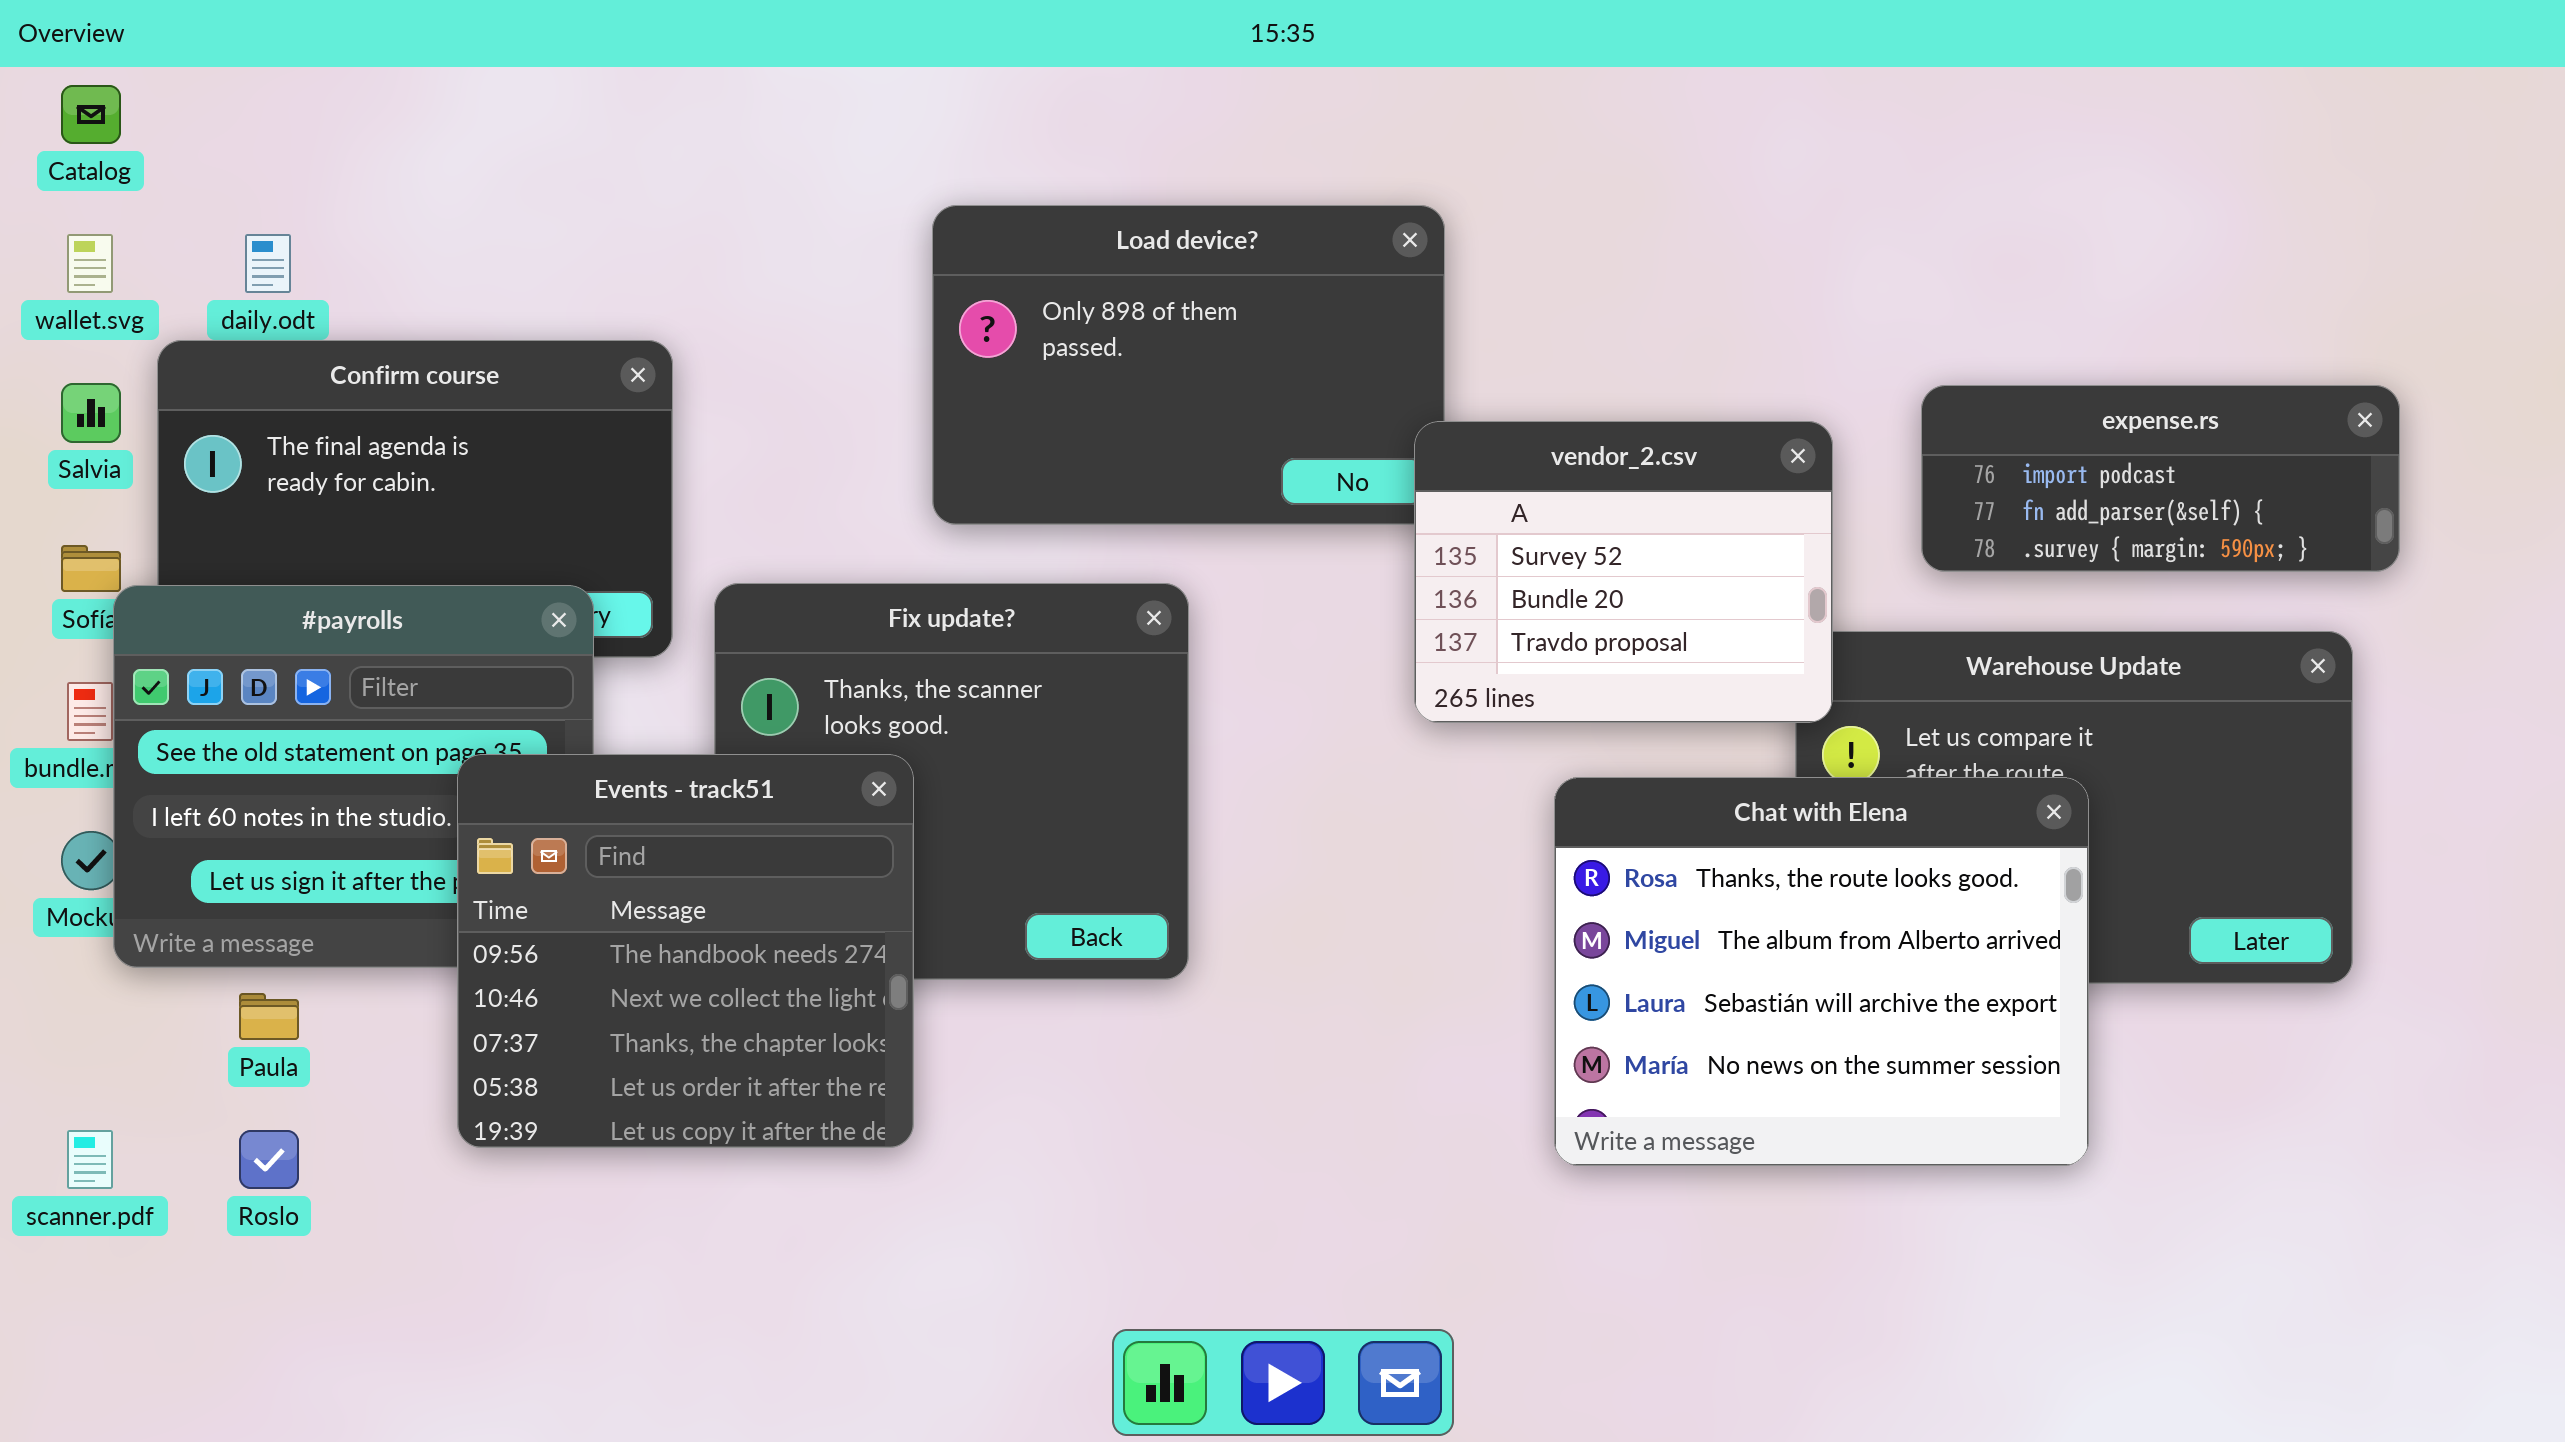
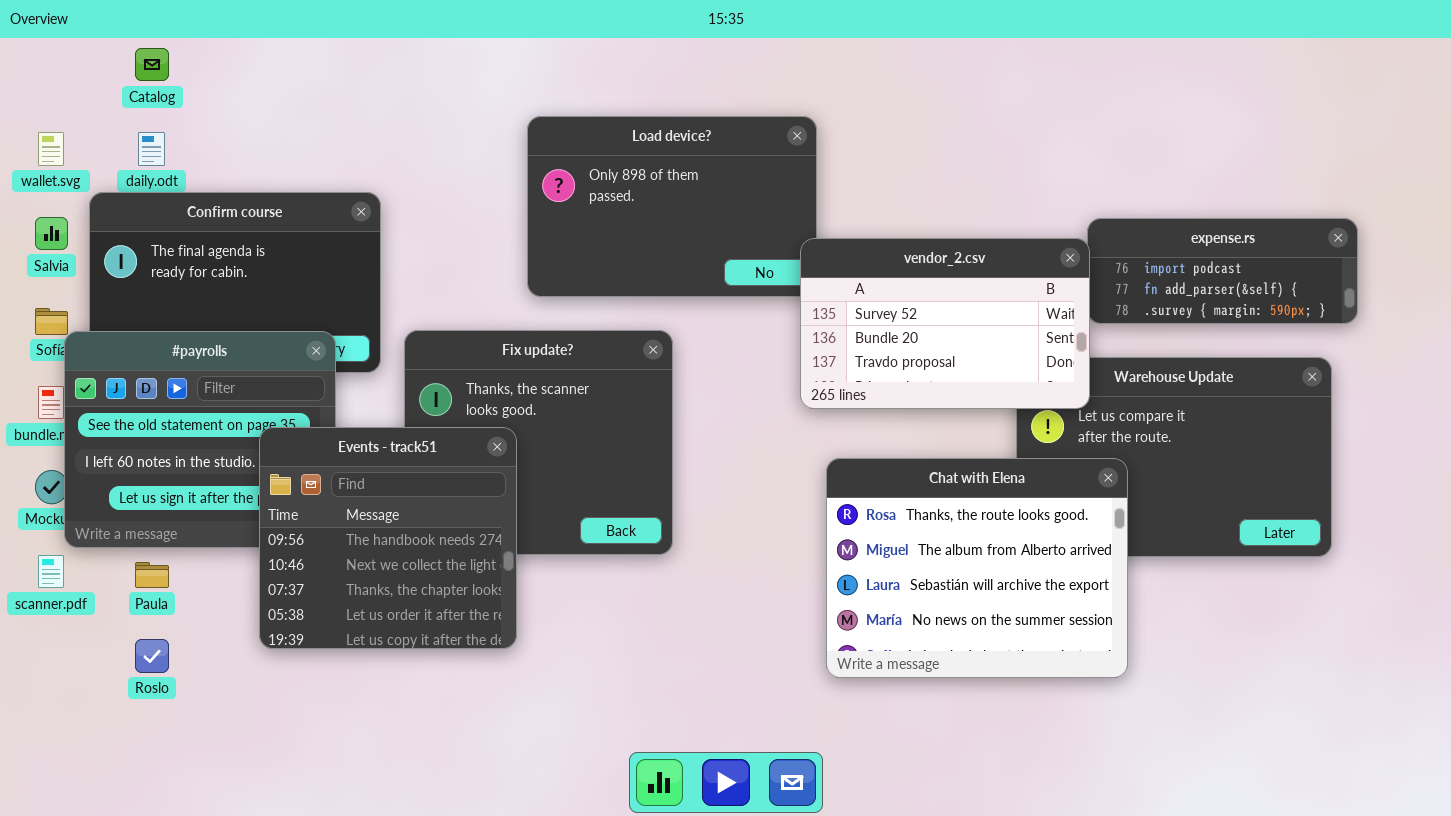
Catalog: [61,85,121,144] -> [135,48,169,81], moved
vendor_2.csv: [1414,421,1833,723] -> [800,238,1090,409], resized
Chat with Elena: [1554,777,2089,1166] -> [826,458,1128,678], moved
scanner.pdf: [67,1130,113,1189] -> [38,555,64,588], moved

